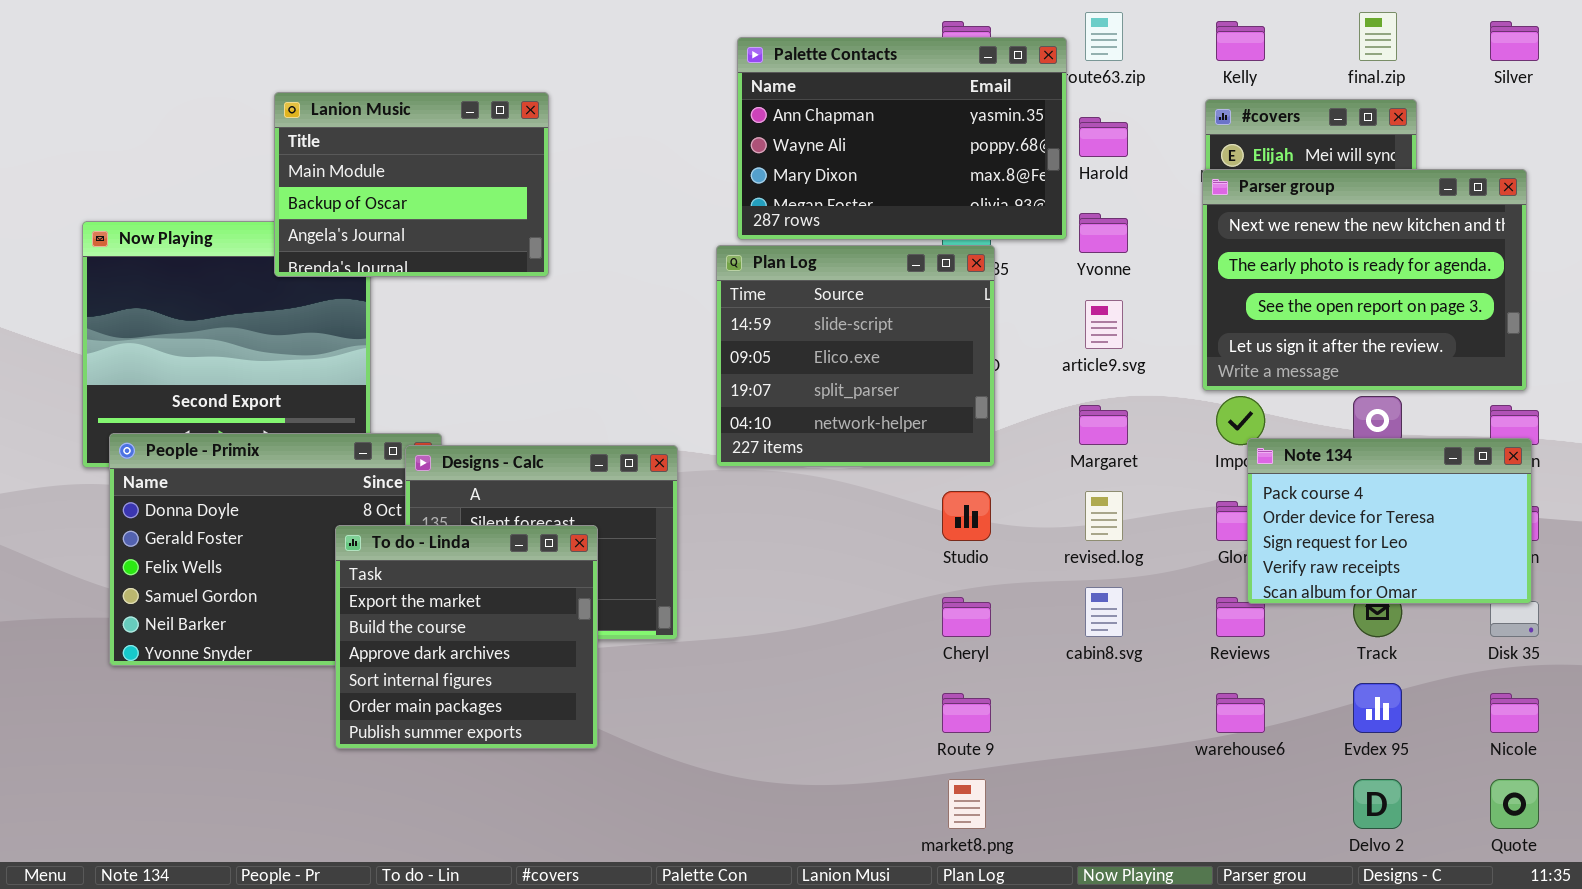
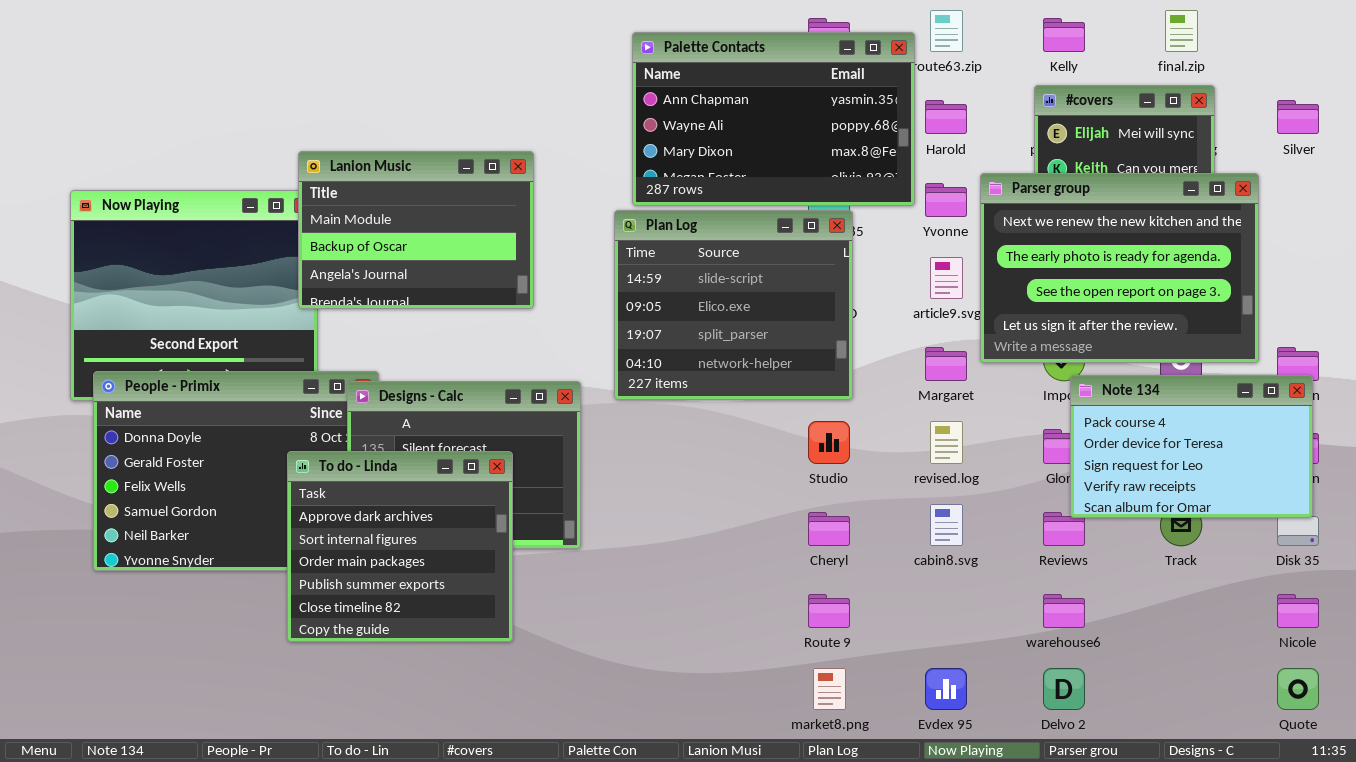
Silver: [1490,21,1539,61] -> [1277,100,1319,134], moved
Lanion Music: [274,92,549,277] -> [298,151,534,309], moved
Parser group: [1202,169,1527,391] -> [980,173,1259,363], moved
To do - Linda: [335,525,598,749] -> [287,451,513,642], scrolled down 2 rows
Evdex 95: [1353,683,1402,733] -> [925,668,967,710], moved
Delvo 2: [1353,779,1402,829] -> [1043,668,1085,710], moved

